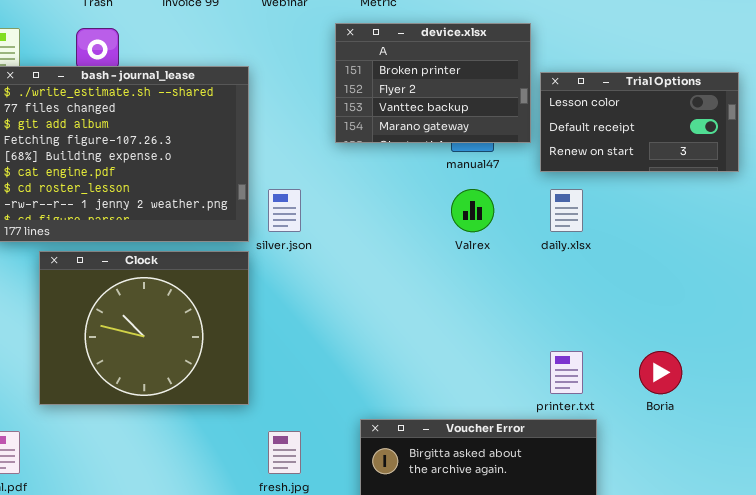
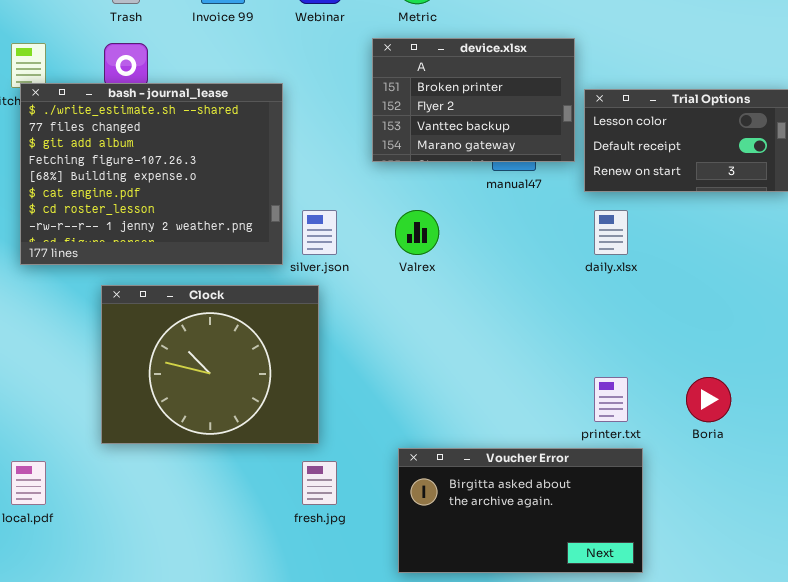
Valrex: [451,189,494,232] -> [395,210,439,255], moved
Clock: [39,251,249,405] -> [101,285,319,444], moved

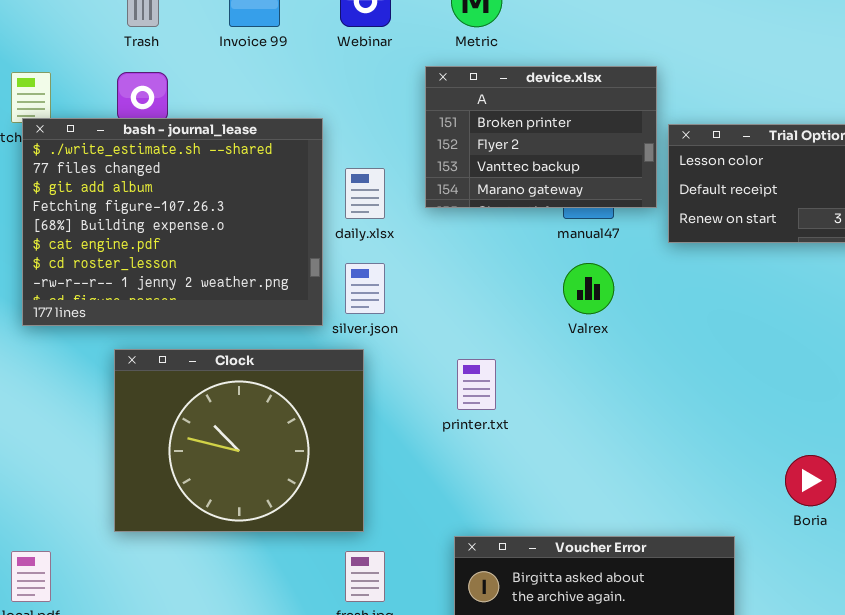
Valrex: [395,210,439,255] -> [563,263,614,314], moved
daily.xlsx: [594,210,628,255] -> [345,168,385,219], moved
printer.txt: [594,377,628,422] -> [457,359,496,410], moved

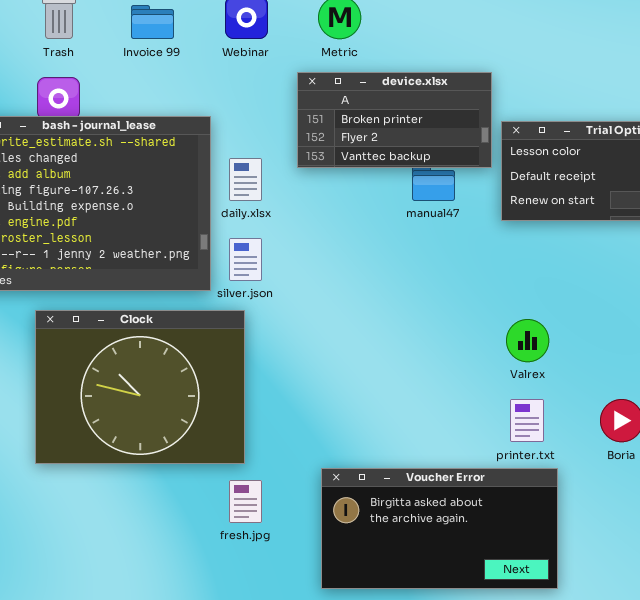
device.xlsx: [425,66,657,208] -> [297,72,492,168], resized
Valrex: [563,263,614,314] -> [506,319,549,362], moved
printer.txt: [457,359,496,410] -> [510,399,544,442], moved

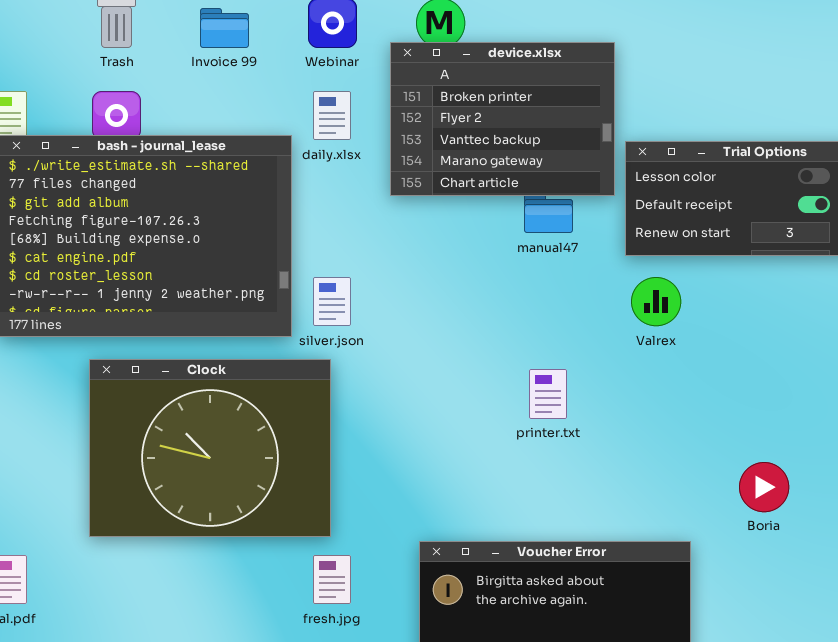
device.xlsx: [297,72,492,168] -> [390,42,615,196], resized
daily.xlsx: [229,158,262,201] -> [313,91,351,140], moved
Valrex: [506,319,549,362] -> [631,277,681,326], moved
printer.txt: [510,399,544,442] -> [529,369,567,419], moved

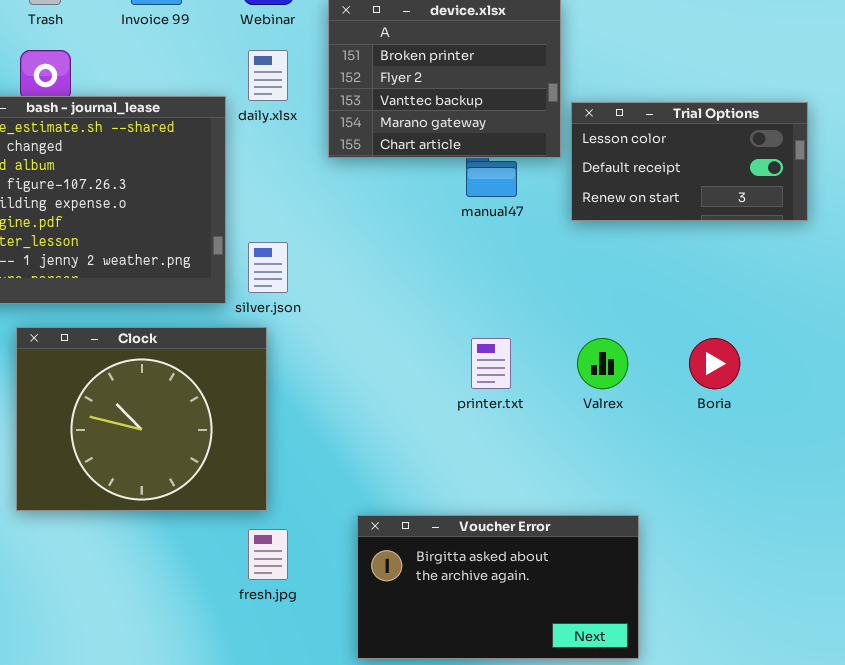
Valrex: [631,277,681,326] -> [577,338,628,389], moved
Boria: [739,462,789,512] -> [689,338,740,389], moved

